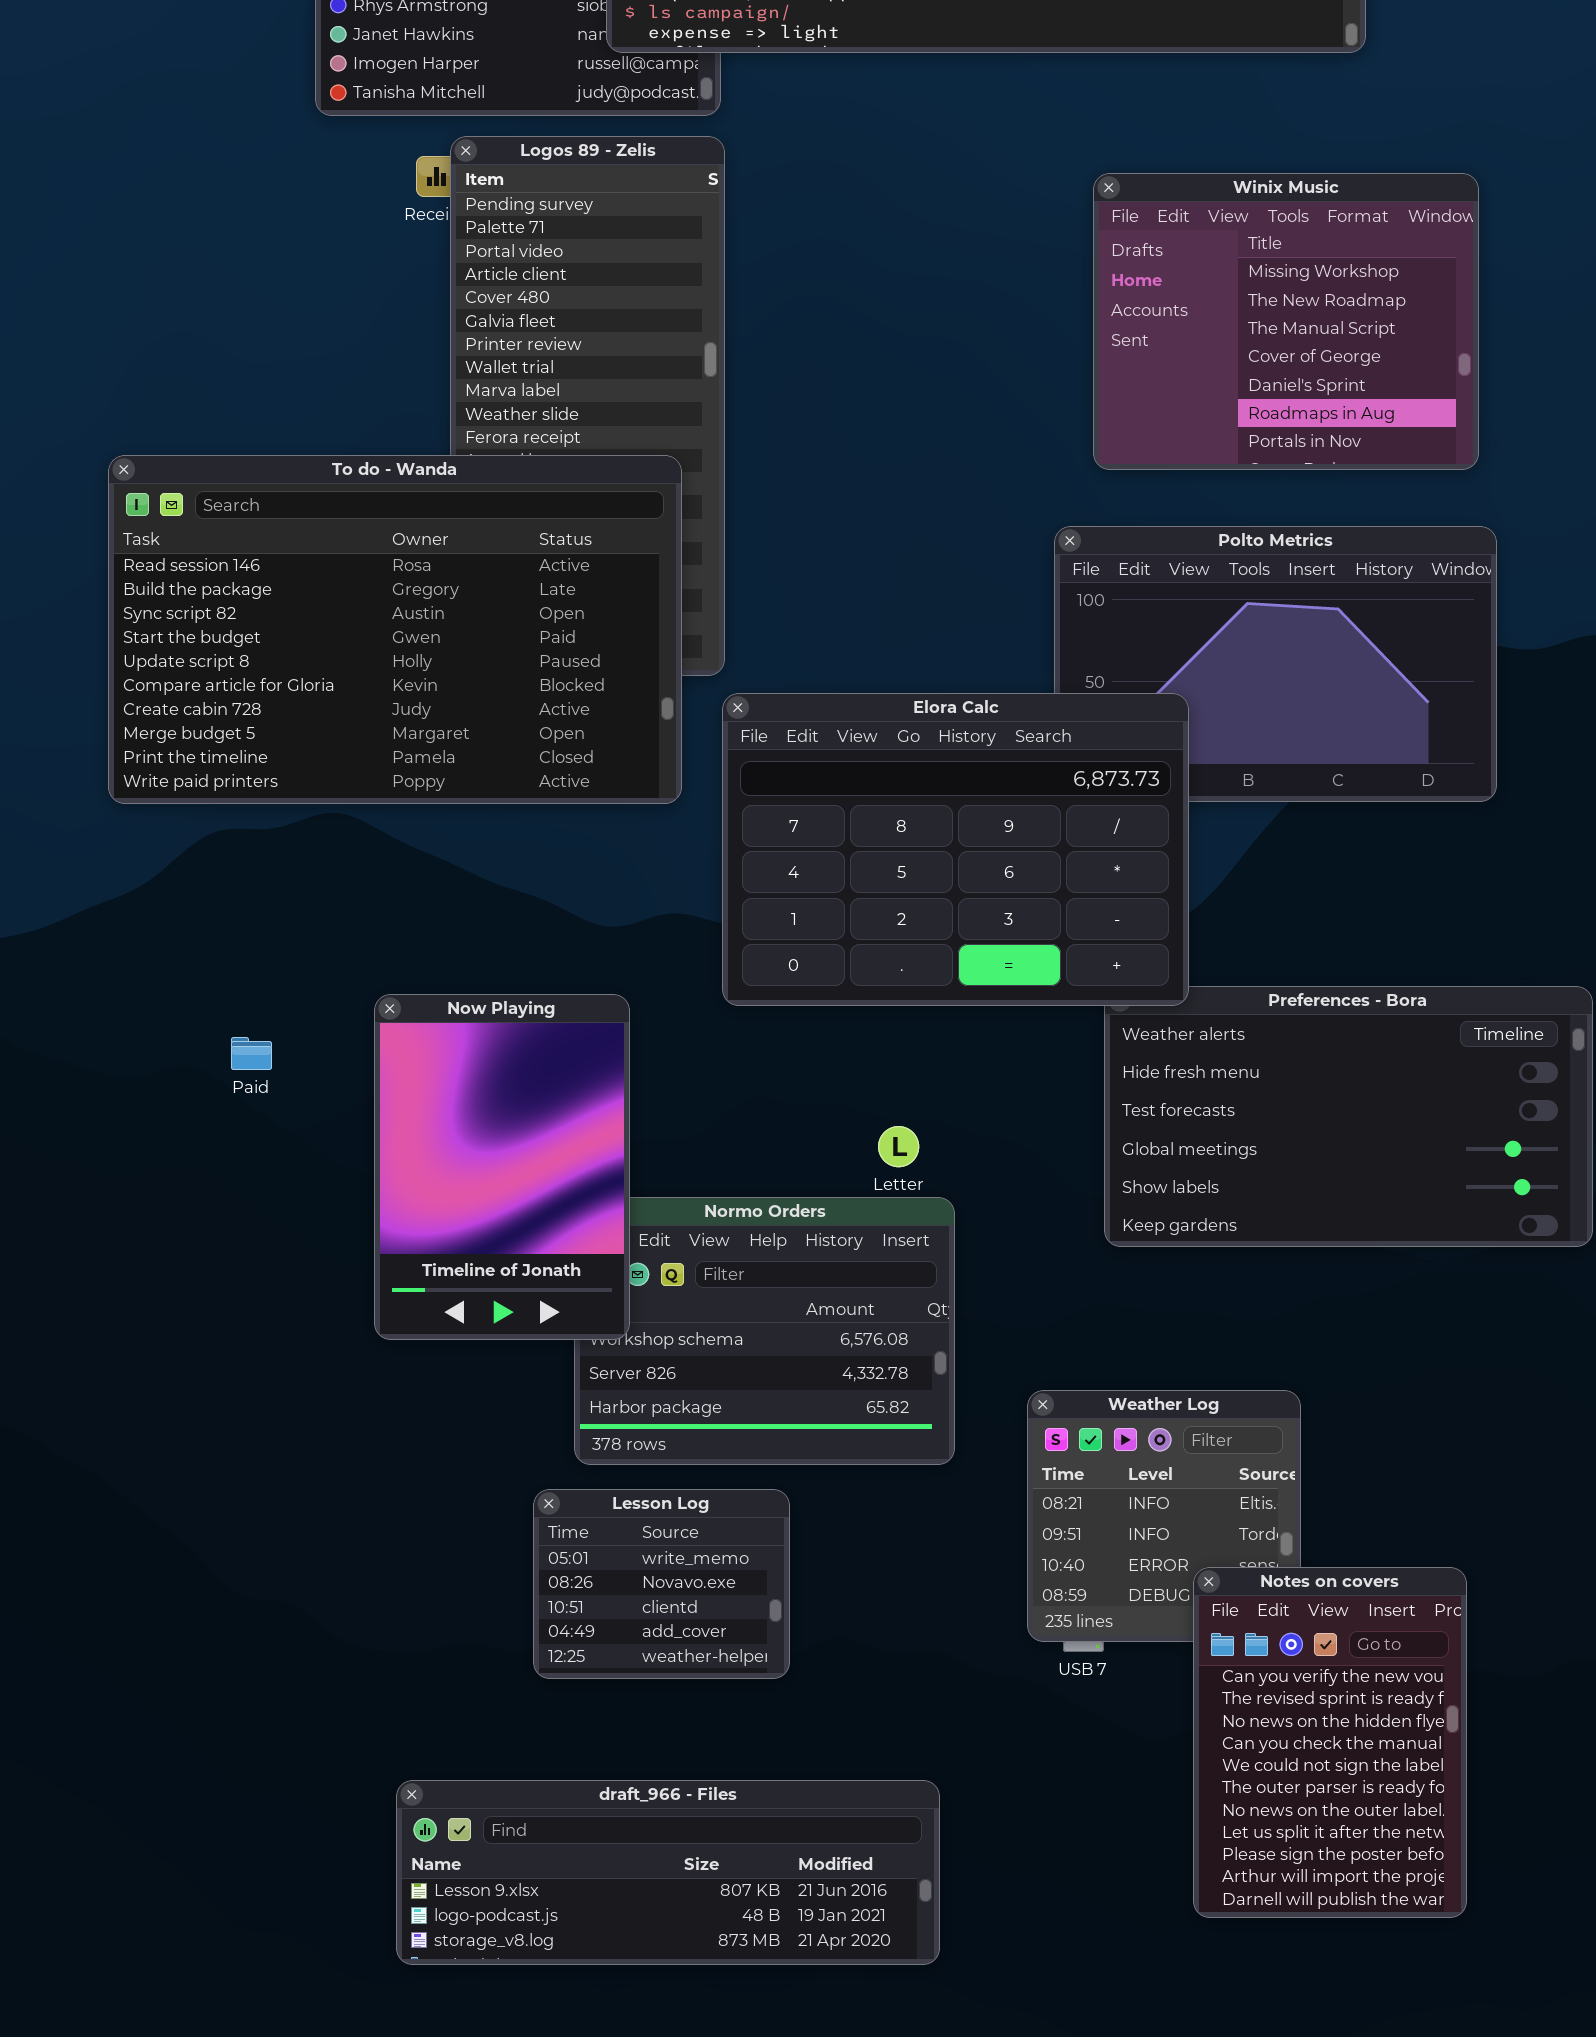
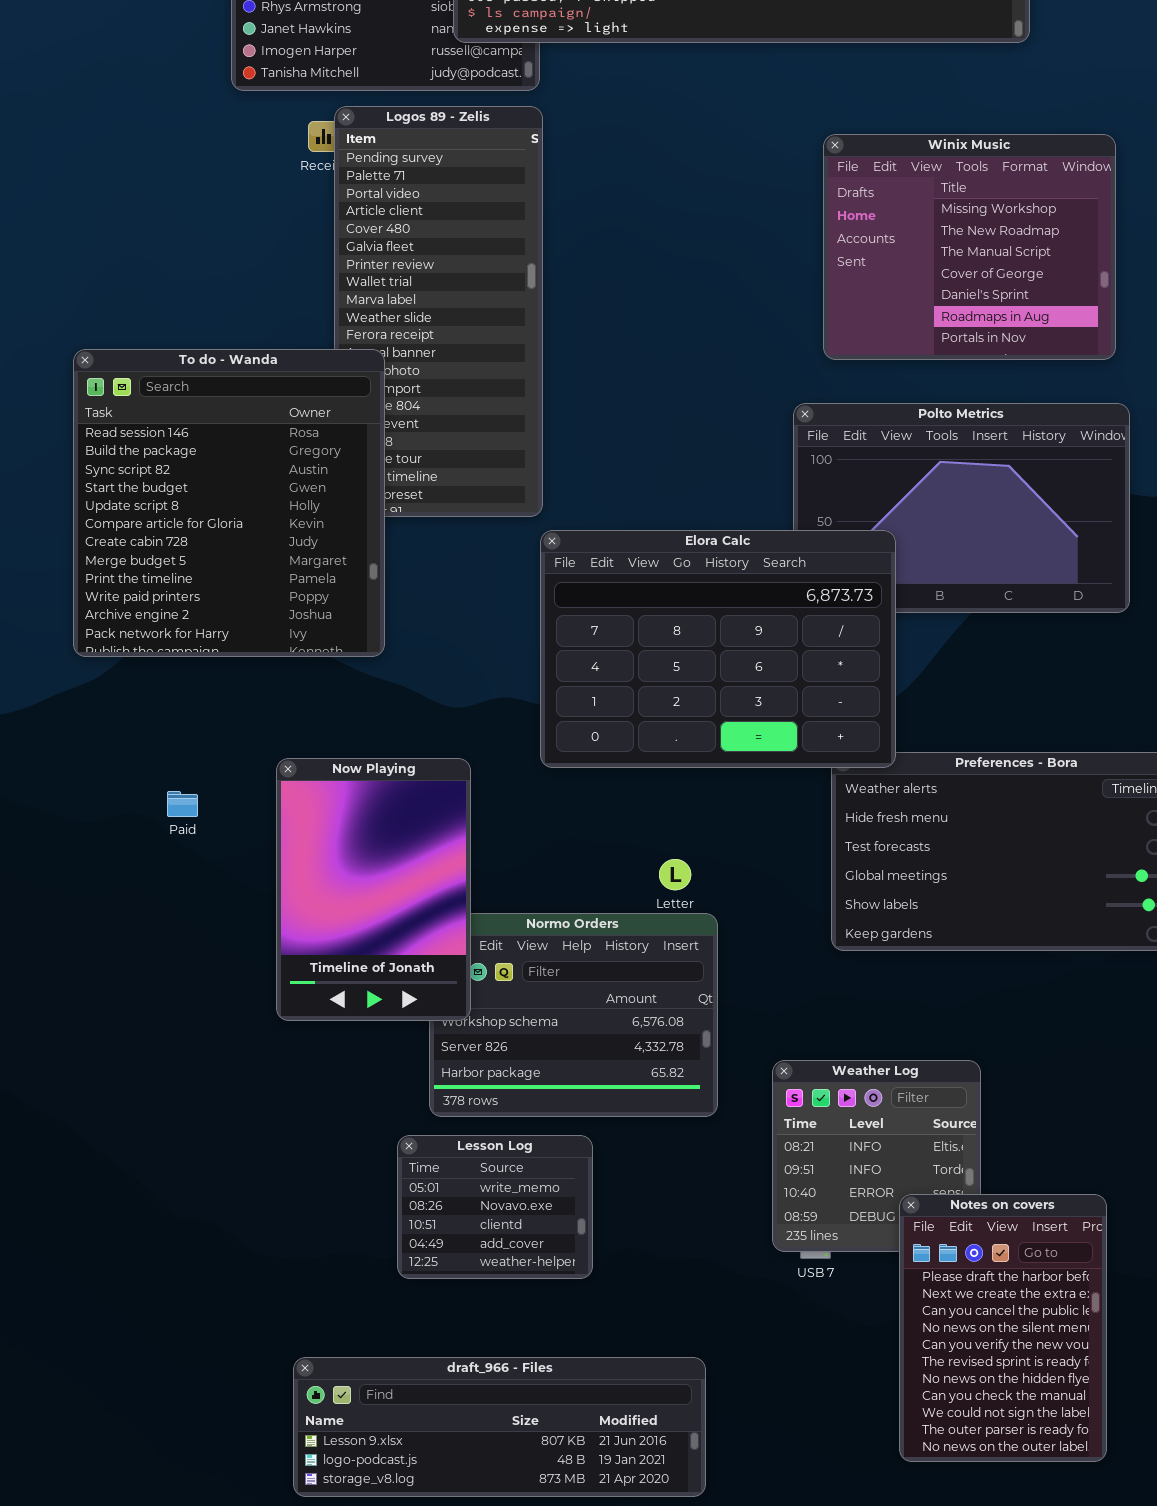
To do - Wanda: [108,455,682,804] -> [73,349,385,657], resized
Notes on covers: [1193,1567,1467,1918] -> [899,1194,1107,1462], scrolled up 4 rows

